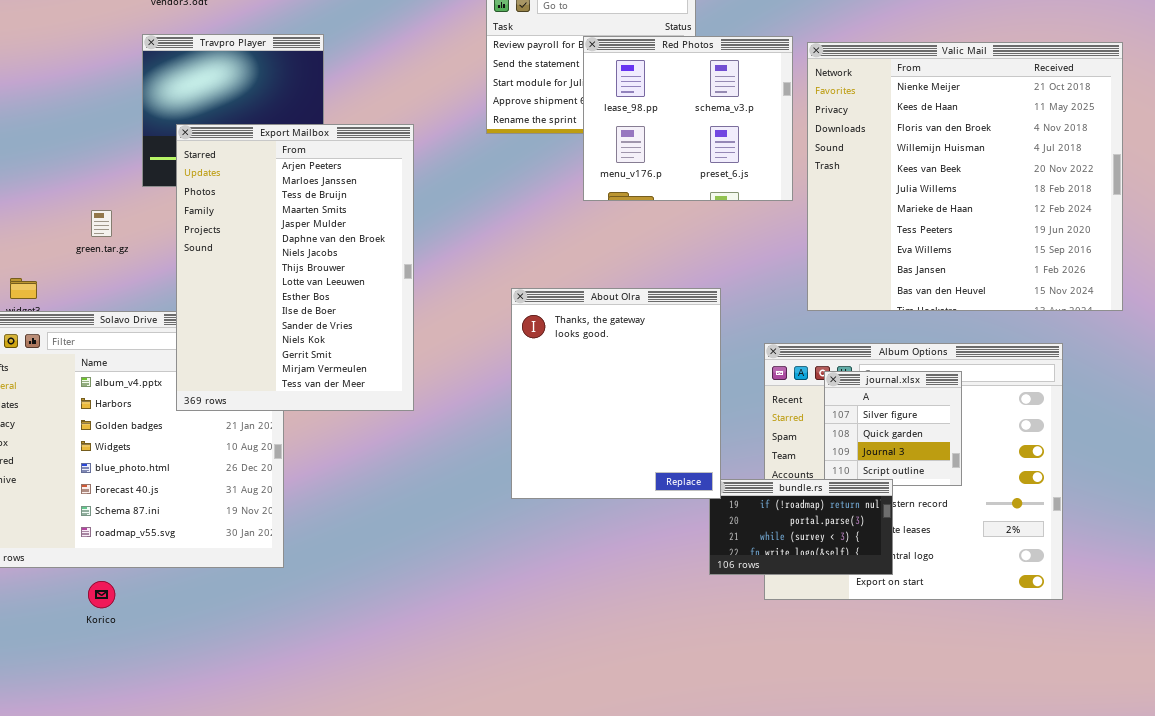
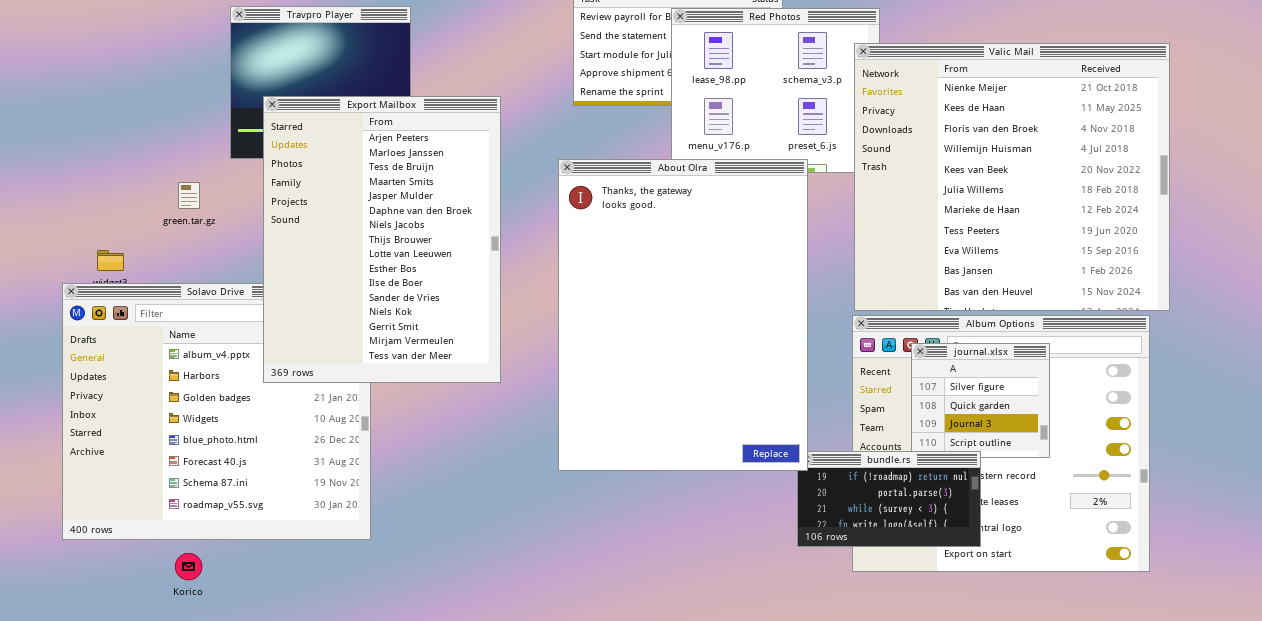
Valic Mail: [807,42,1123,311] -> [854,43,1170,311], moved
About Olra: [511,288,721,499] -> [558,159,808,471], resized

